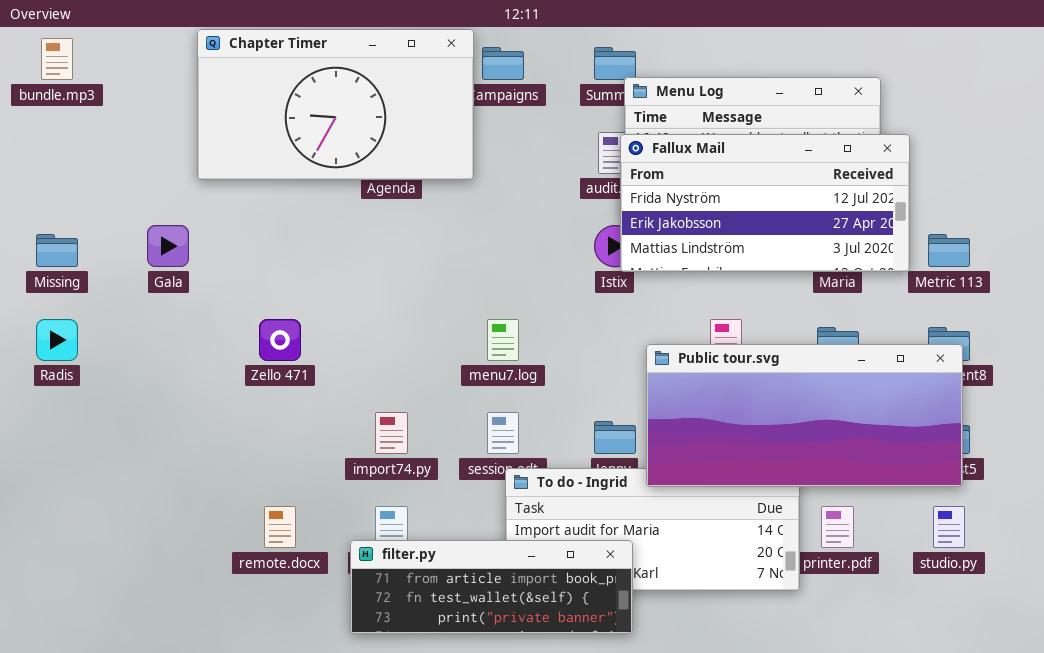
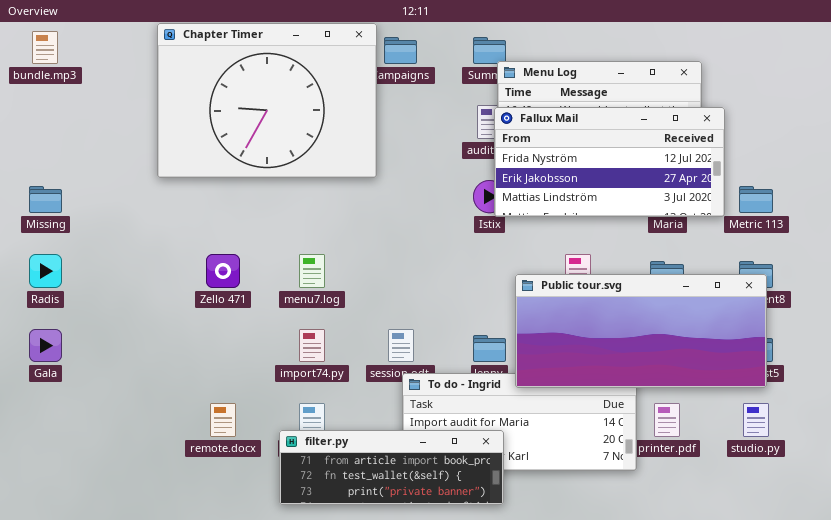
Chapter Timer: [197,29,474,180] -> [157,23,377,178], resized
Gala: [147,225,189,267] -> [29,329,62,362], moved
menu7.log: [487,319,519,361] -> [299,254,325,288], moved

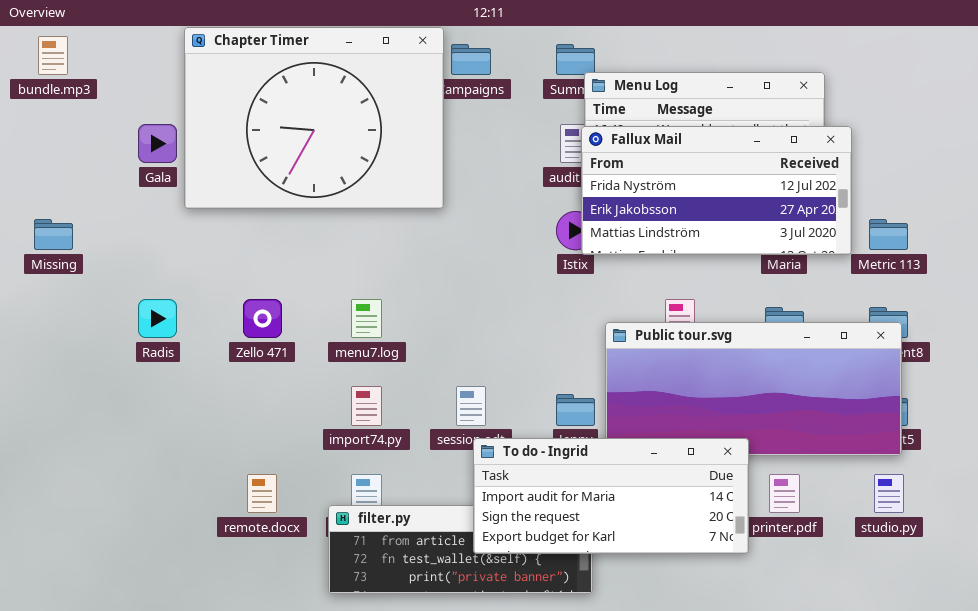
Radis: [29,254,62,288] -> [138,299,177,338], moved
Gala: [29,329,62,362] -> [138,124,177,163], moved
To do - Ingrid: [402,373,637,471] -> [473,438,749,554], raised

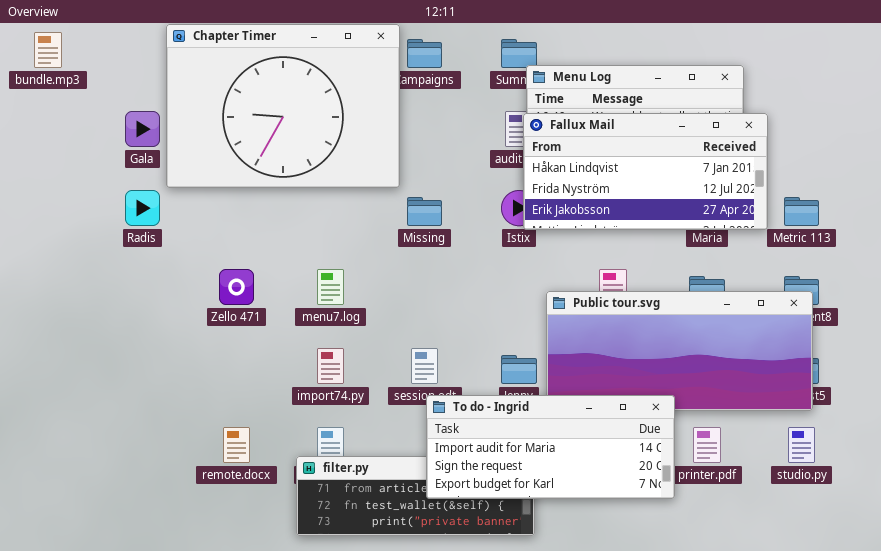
Fallux Mail: [581,126,852,255] -> [523,113,768,230], scrolled up 1 row
Missing: [34,219,73,250] -> [407,197,442,226], moved
Radis: [138,299,177,338] -> [125,190,160,226], moved

